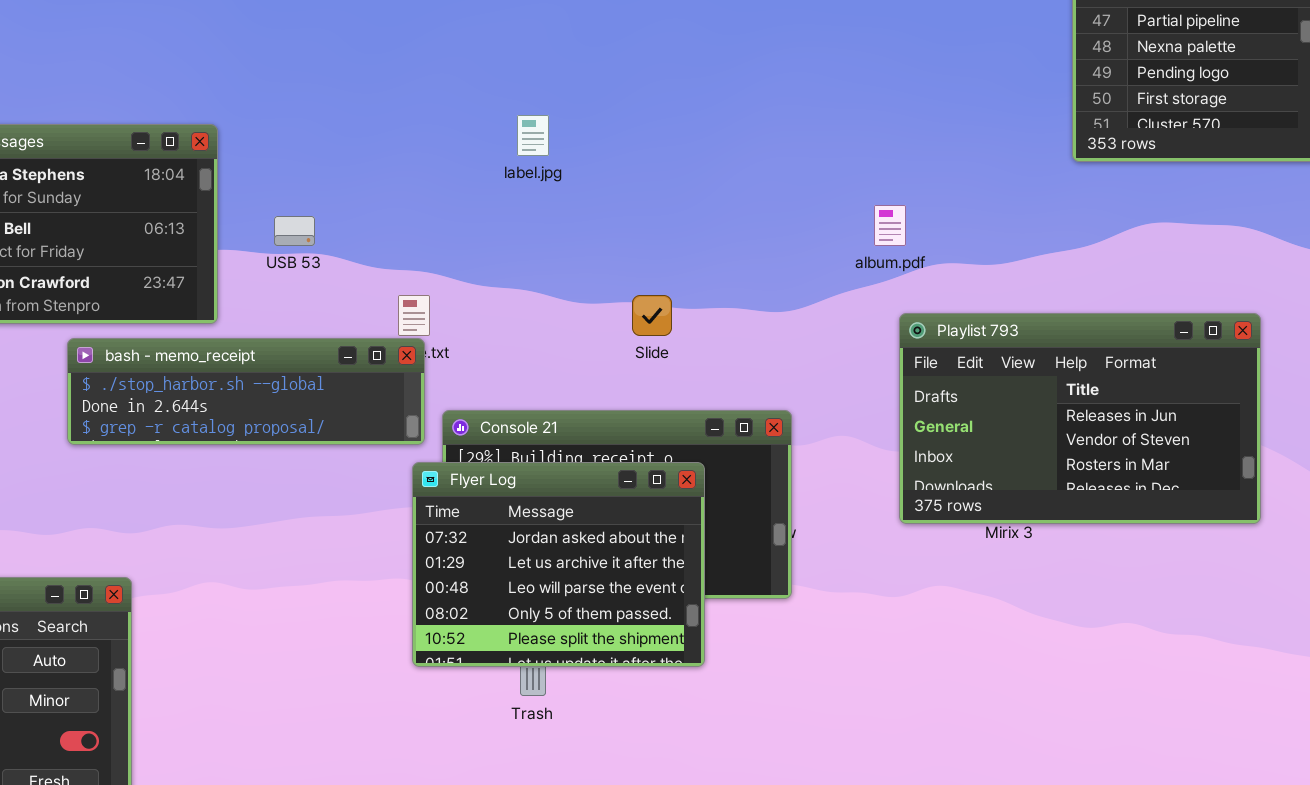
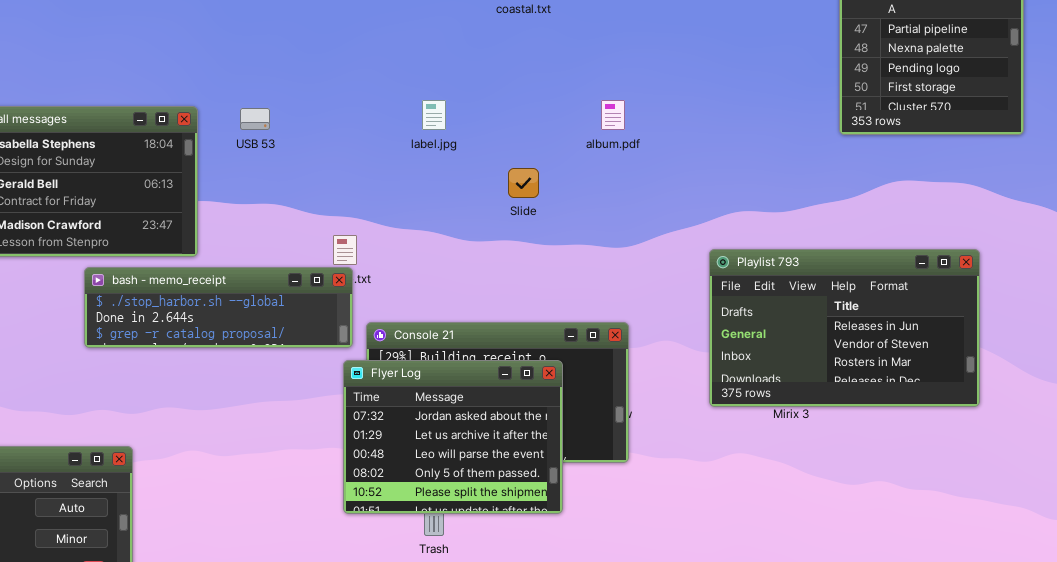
album.pdf: [874,205,906,246] -> [601,100,625,130], moved
USB 53: [274,216,315,246] -> [240,108,270,130], moved
Slide: [632,295,672,336] -> [508,168,539,198], moved

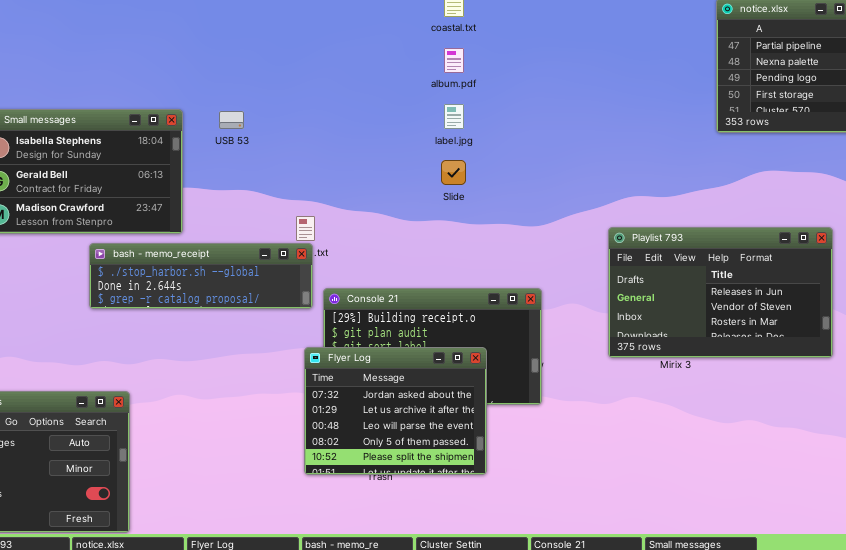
label.jpg: [422,100,446,130] -> [444,104,464,129], moved
album.pdf: [601,100,625,130] -> [444,48,464,73], moved
Flyer Log: [343,360,563,514] -> [304,347,487,475], moved

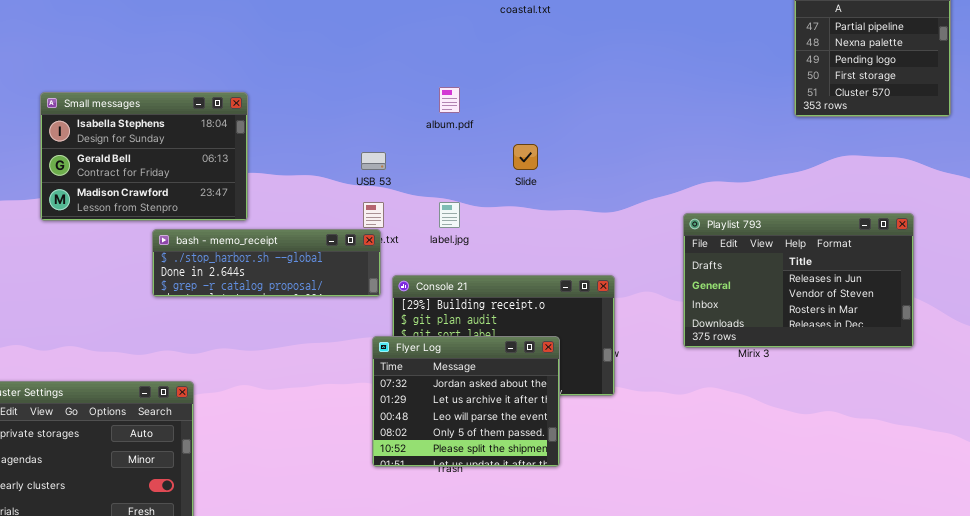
album.pdf: [444,48,464,73] -> [439,87,460,113], moved
label.jpg: [444,104,464,129] -> [439,202,460,228], moved
USB 53: [219,111,244,129] -> [361,152,386,170], moved

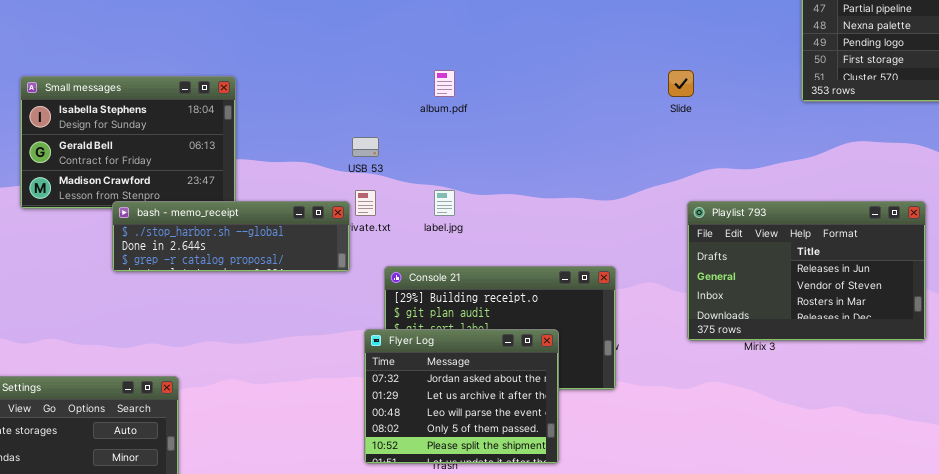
Slide: [513,144,538,170] -> [668,70,694,97], moved
bash - memo_receipt: [152,229,381,297] -> [112,201,350,272], moved

